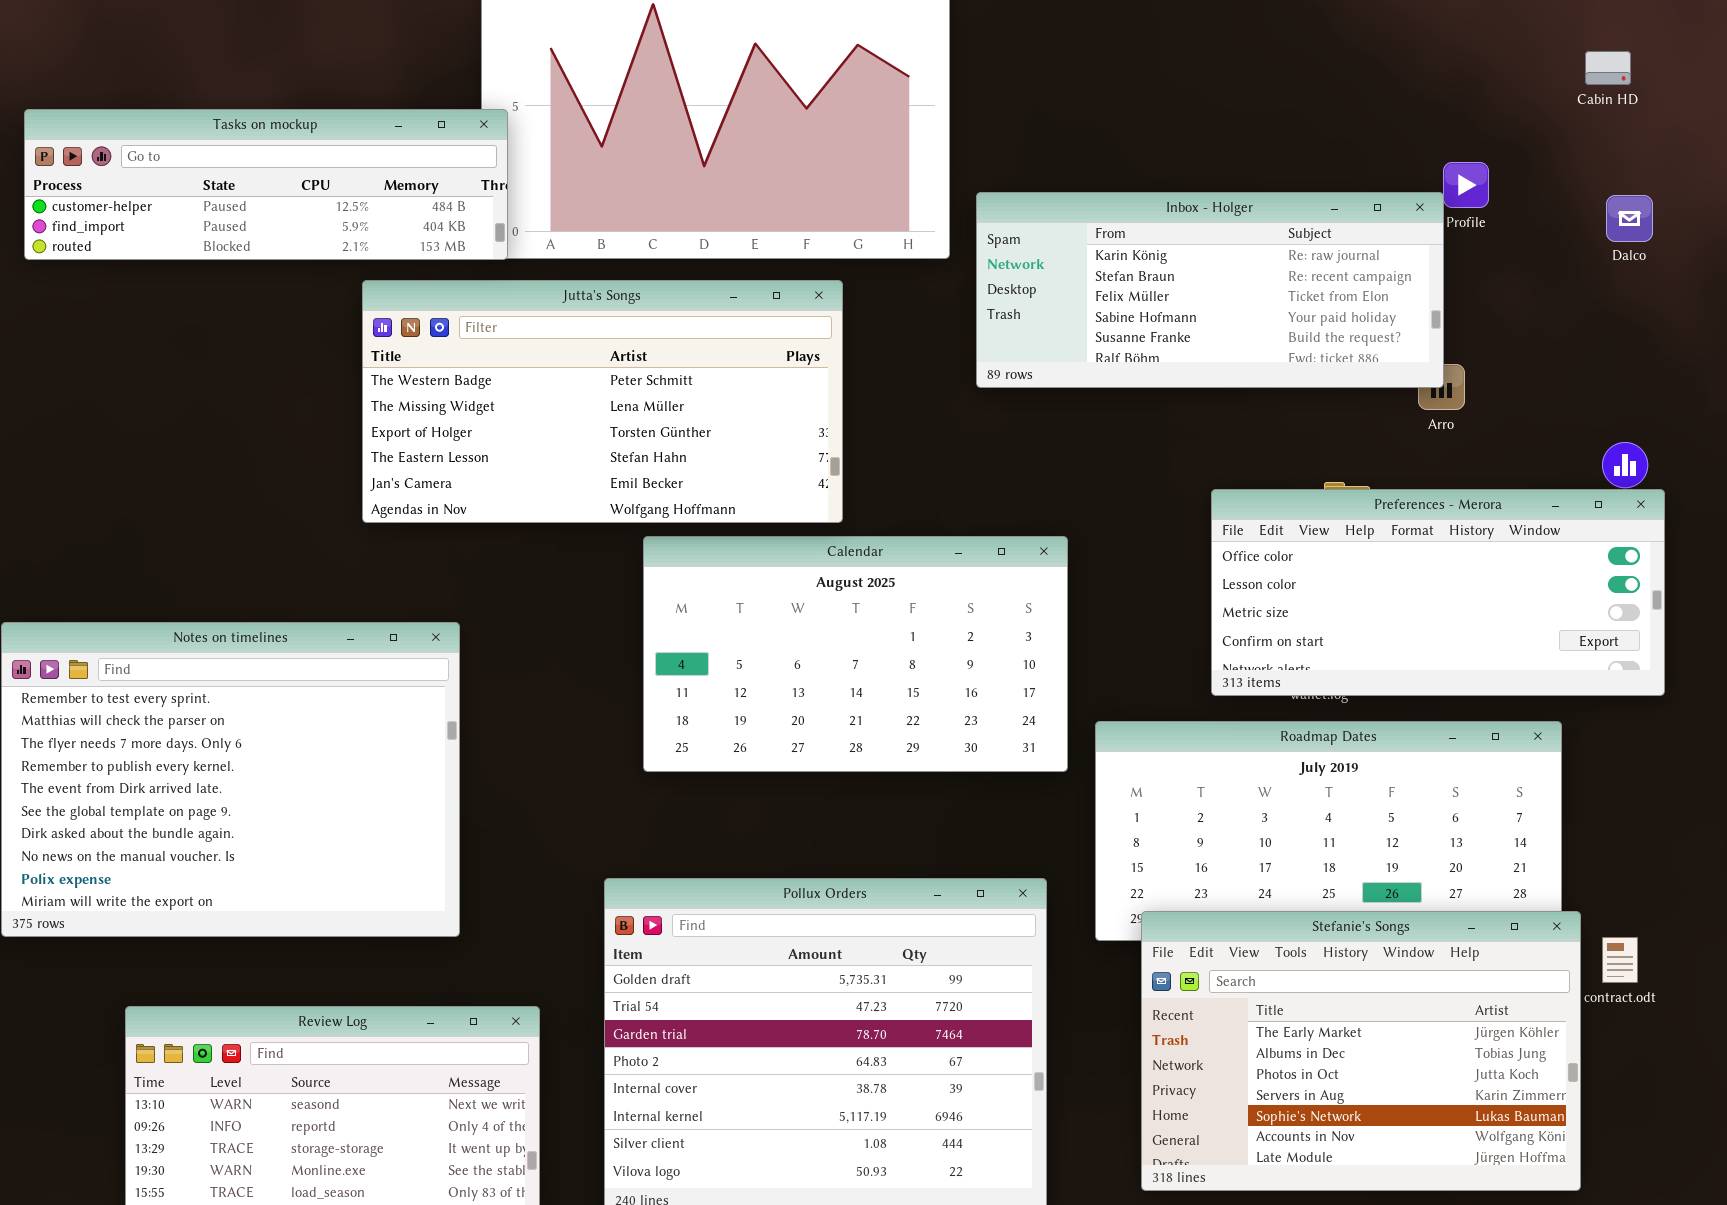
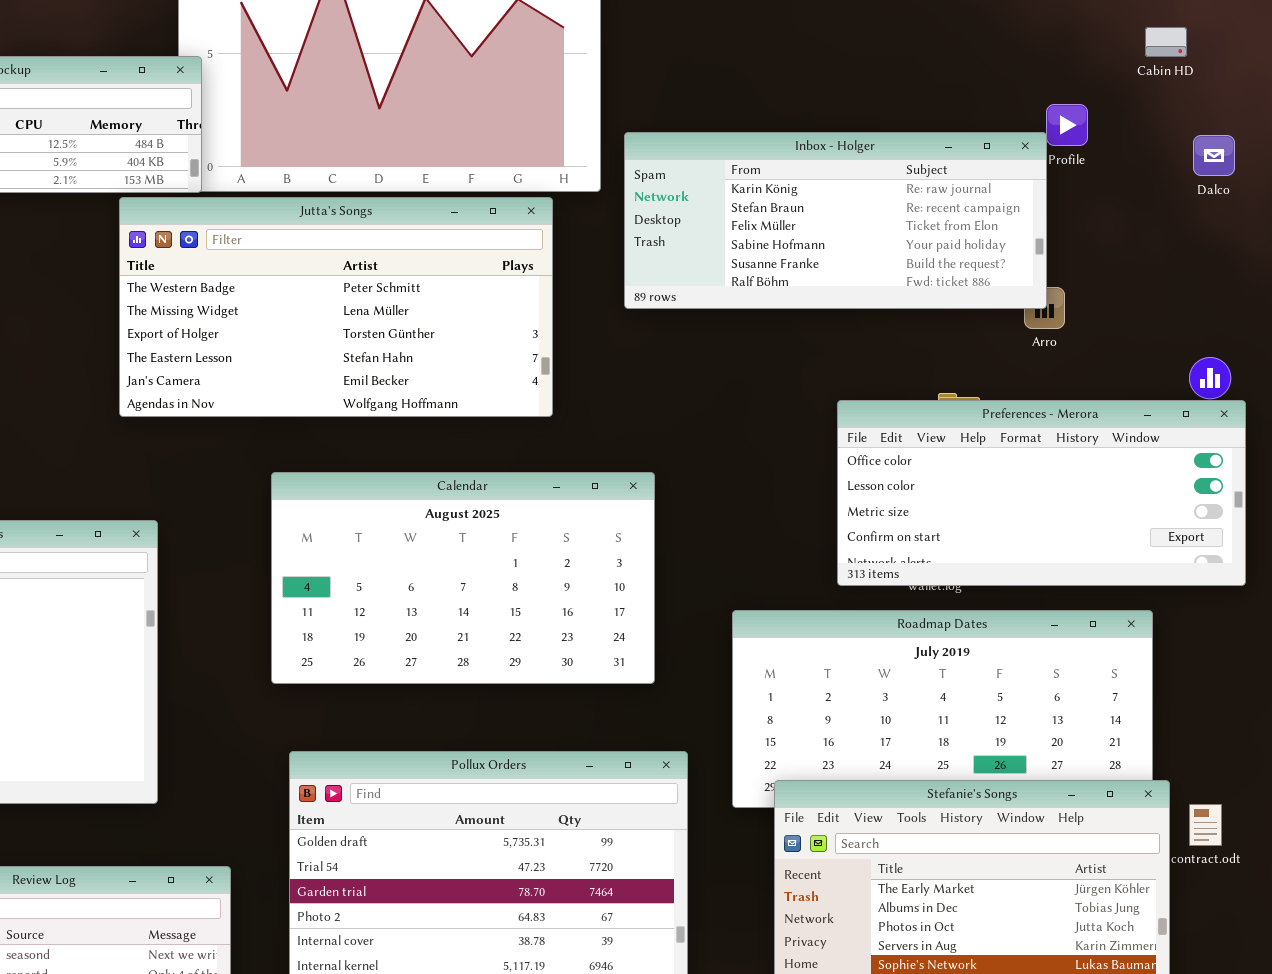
Cabin HD: [1585,51,1631,85] -> [1145,27,1187,57], moved
Jutta's Songs: [362,280,843,523] -> [119,197,553,417], moved
Calendar: [643,536,1068,772] -> [271,472,655,684], moved

